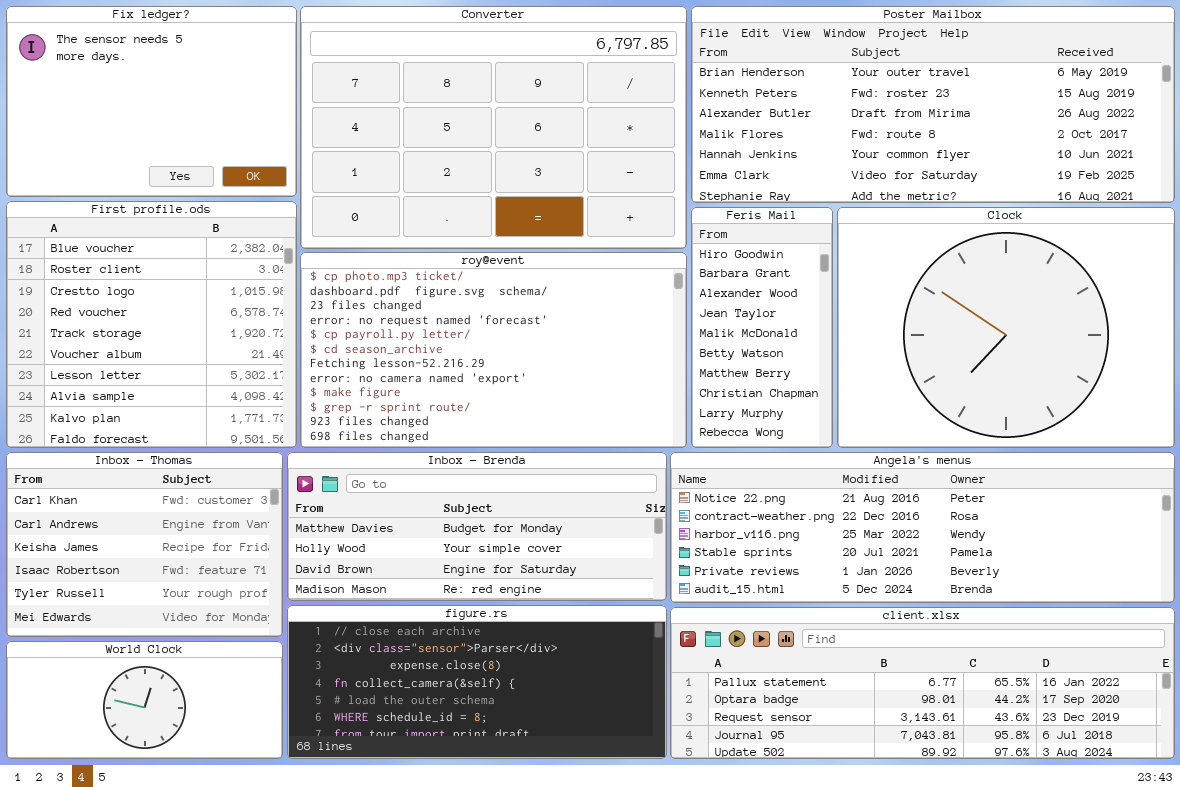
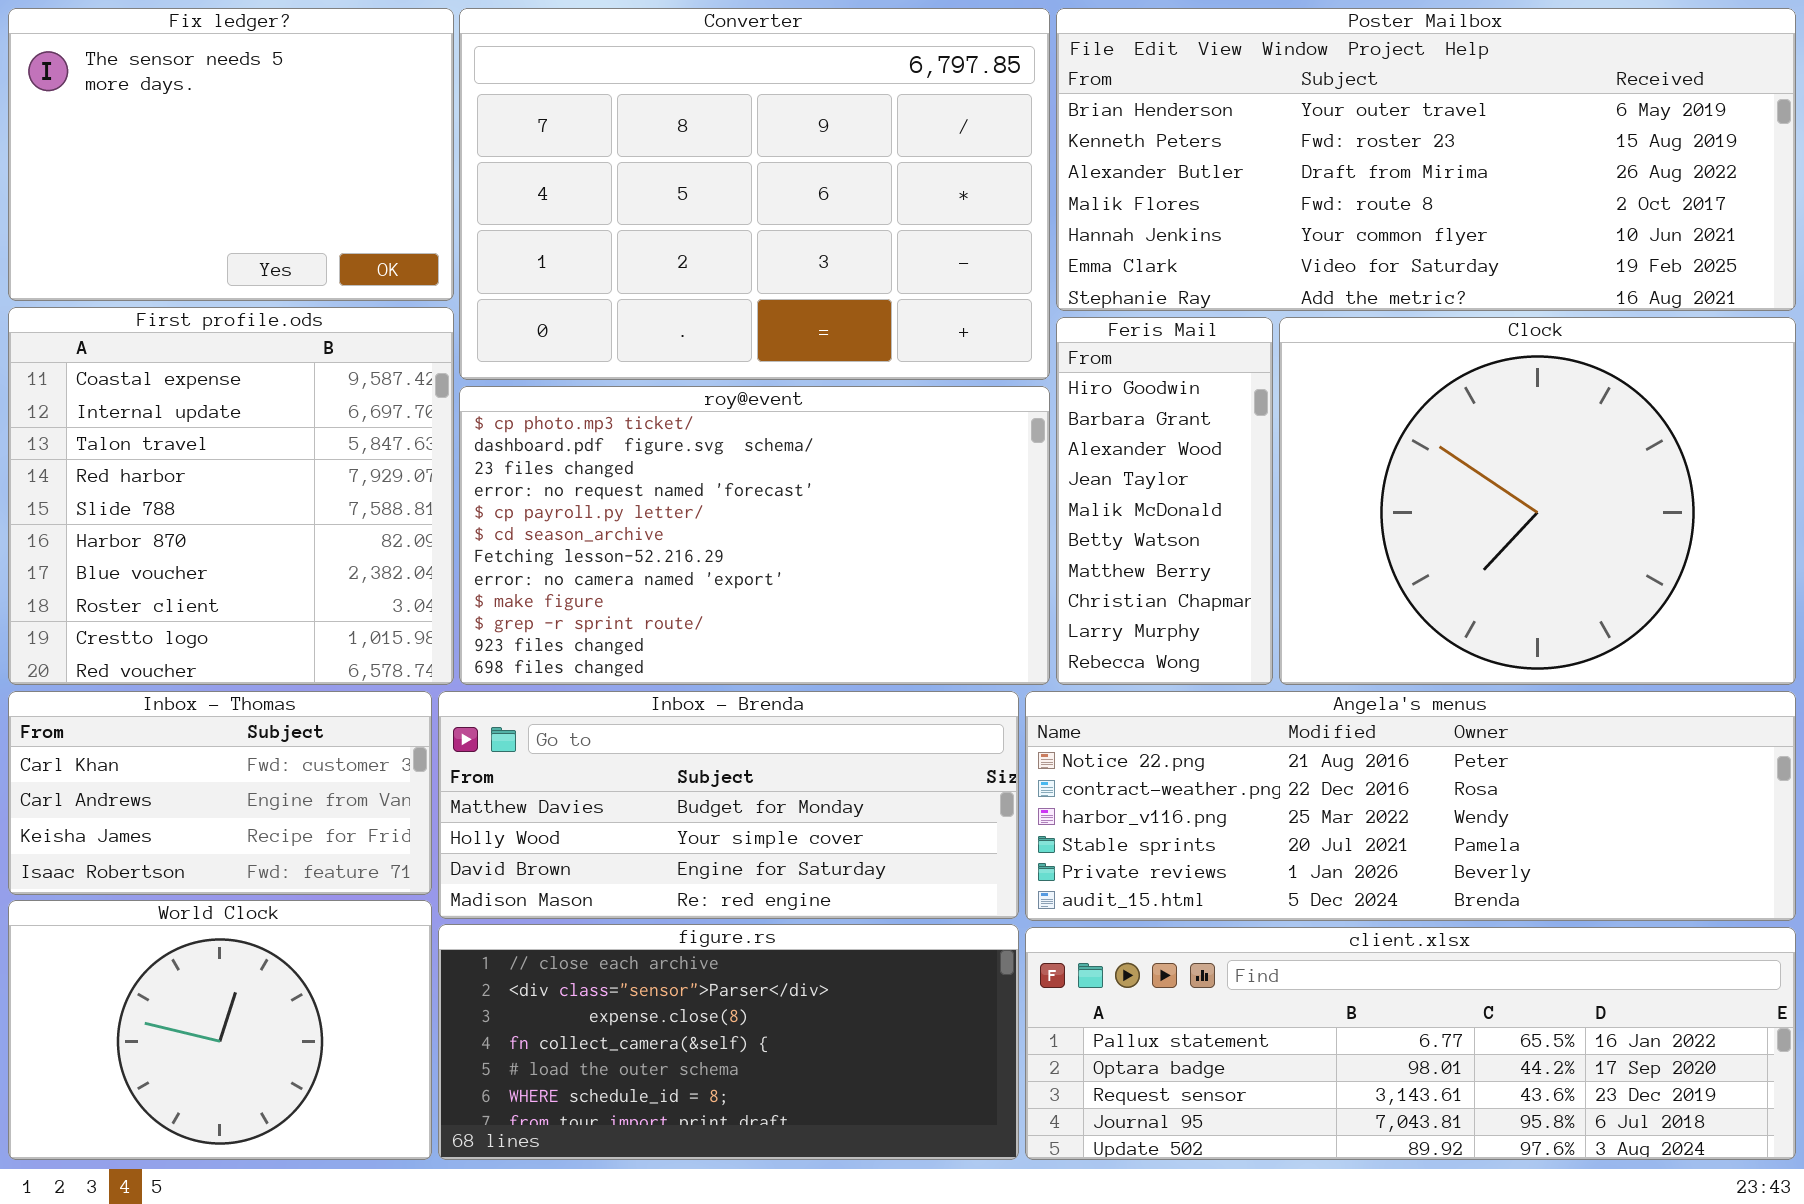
First profile.ods: [6,201,297,448] -> [8,307,454,685], scrolled up 6 rows
Inbox - Thomas: [6,452,283,637] -> [8,691,432,895], resized
World Clock: [6,641,283,759] -> [8,900,432,1160], resized

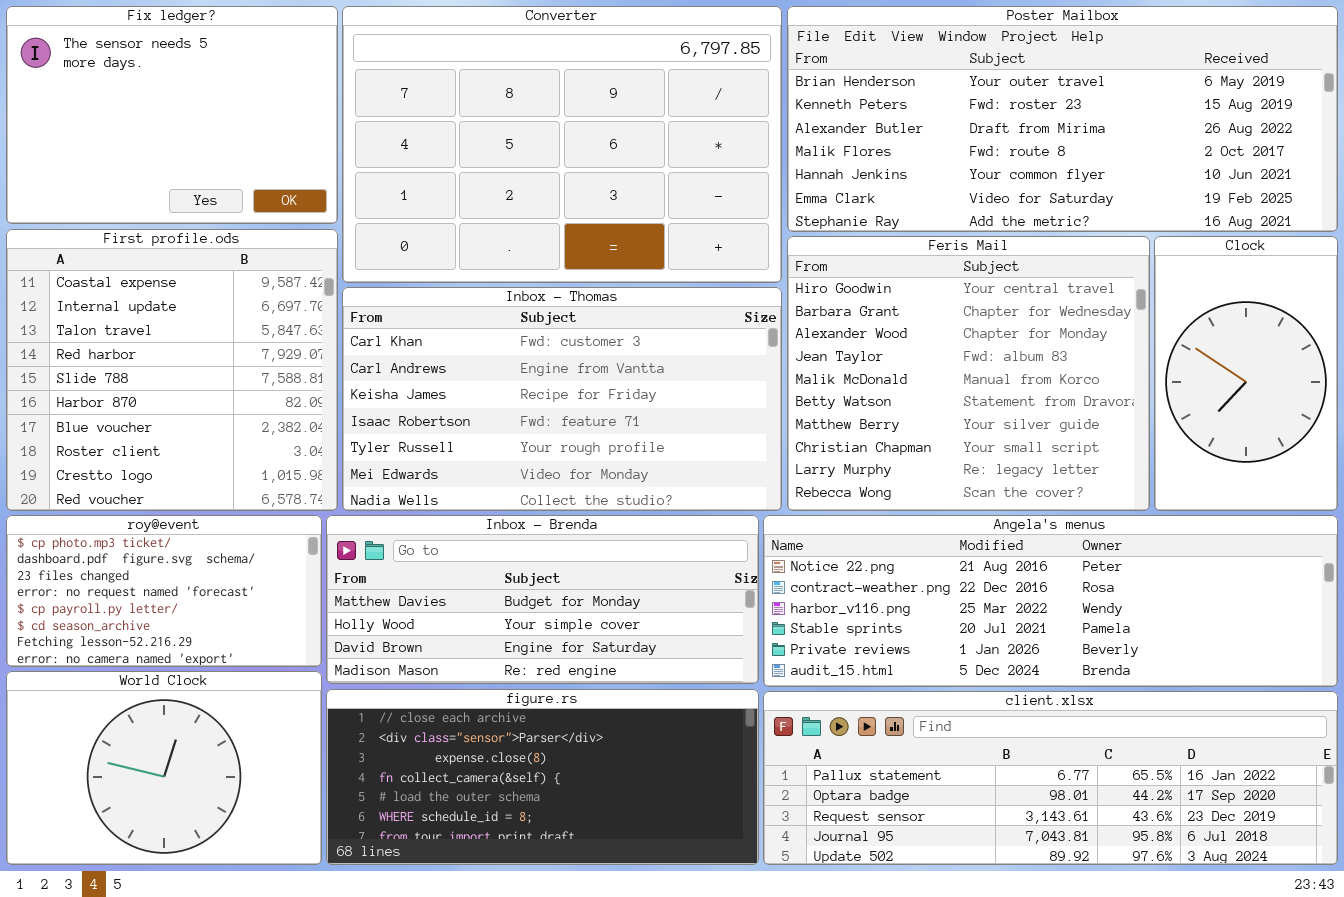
Feris Mail: [1056,317,1273,685] -> [787,236,1150,511], resized
Clock: [1279,317,1796,685] -> [1154,236,1338,511], resized
roy@event: [459,386,1050,685] -> [6,515,322,667], moved, resized
Inbox - Thomas: [8,691,432,895] -> [342,287,782,511], moved, resized

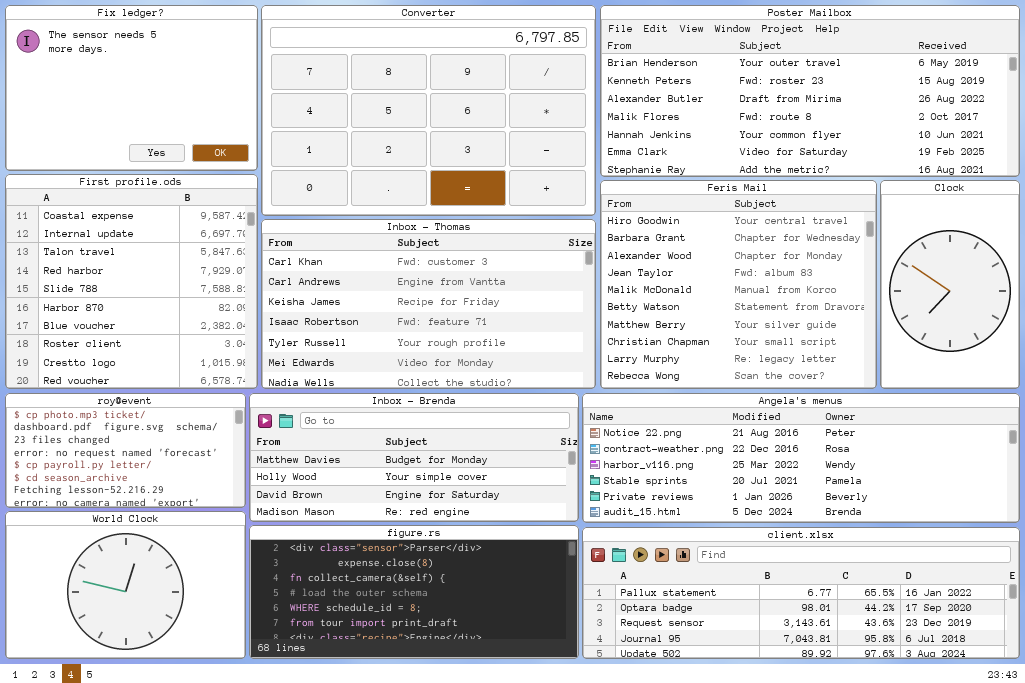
figure.rs: [326,689,759,865] -> [249,525,579,659], scrolled down 1 row

